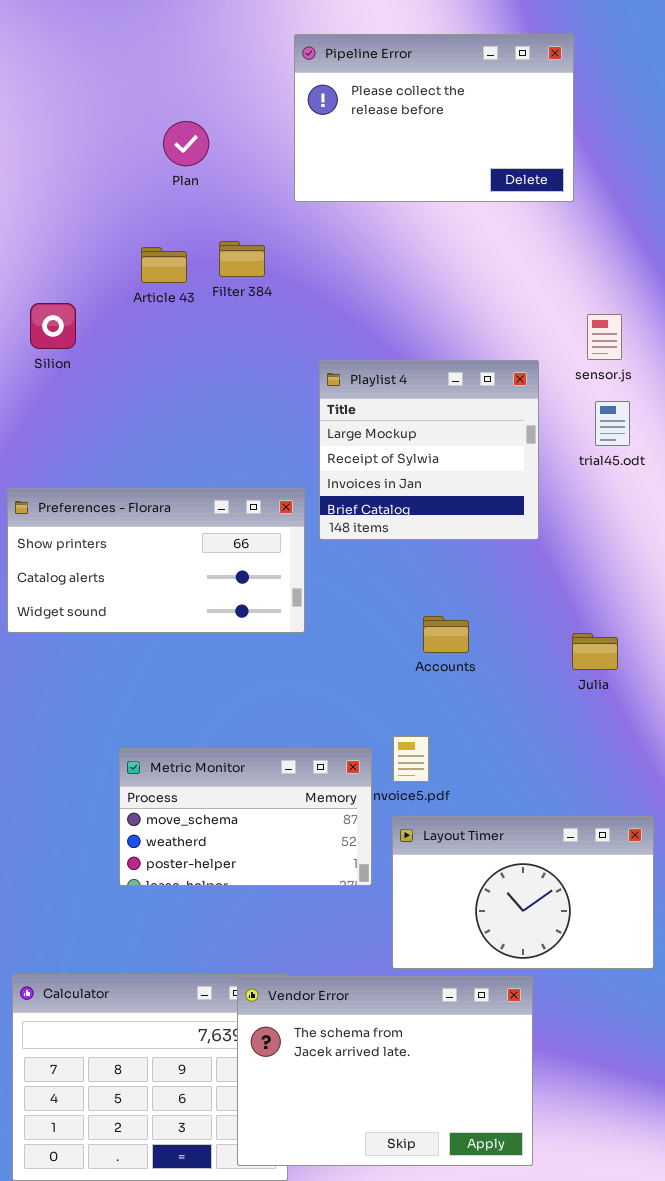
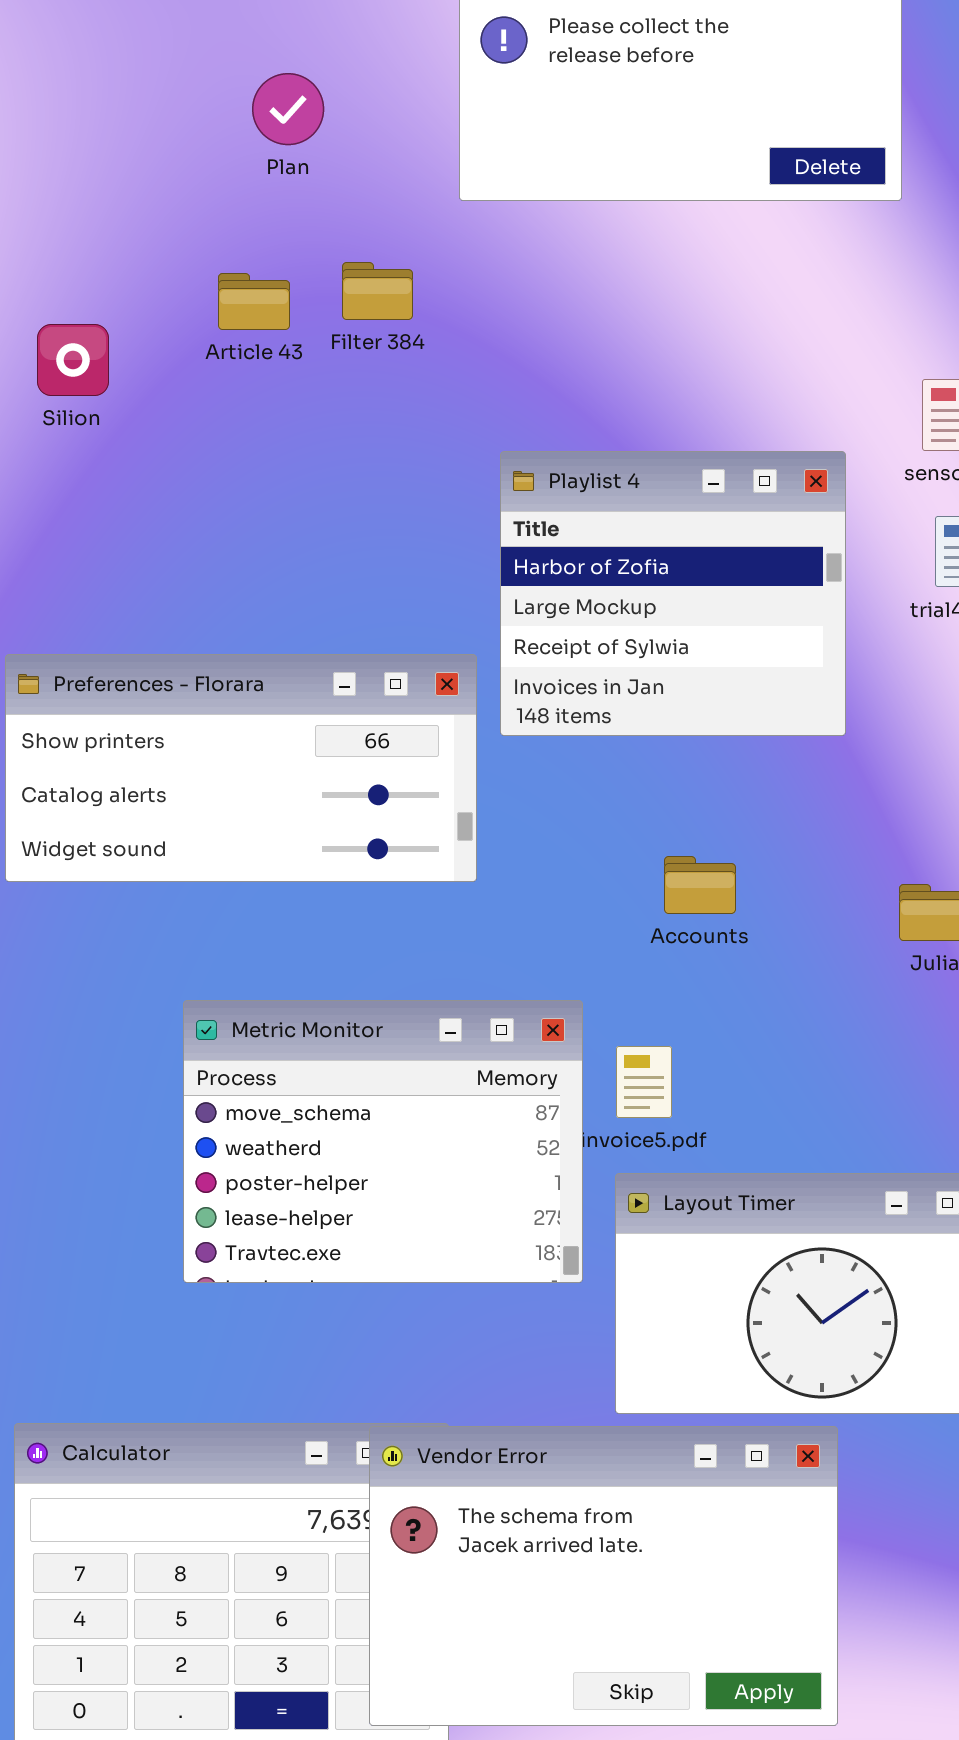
Silion: [30,303,76,349] -> [37,324,109,396], moved
Playlist 4: [319,360,539,540] -> [500,451,846,736], scrolled up 1 row
Metric Monitor: [119,748,372,886] -> [183,1000,583,1283], resized

